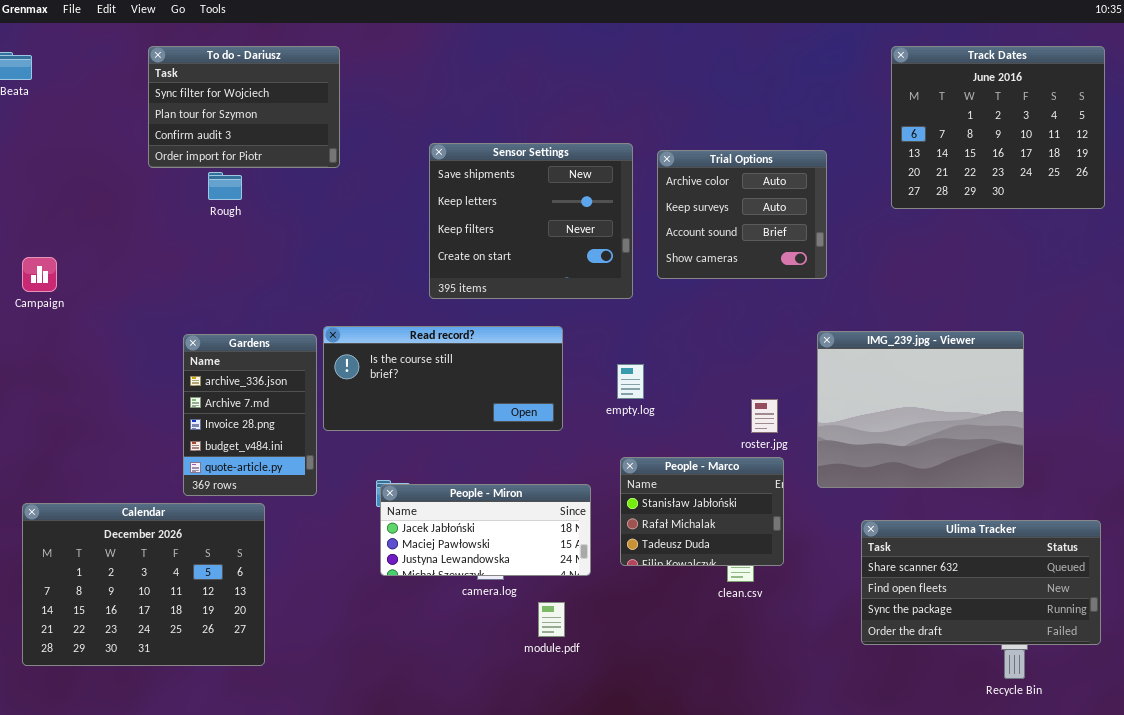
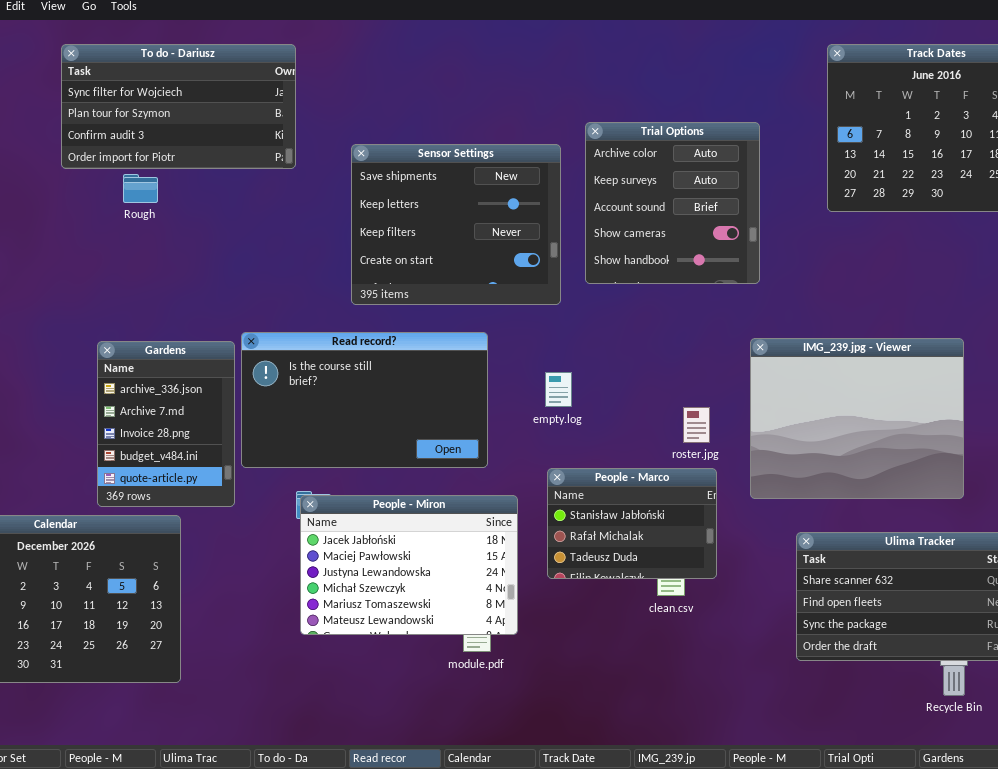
To do - Dariusz: [148,46,340,168] -> [61,44,296,169], resized
Trial Options: [657,150,827,279] -> [585,122,760,284], resized
Read record?: [323,326,563,431] -> [241,332,488,468], resized
People - Miron: [380,484,591,576] -> [300,495,518,635], resized

